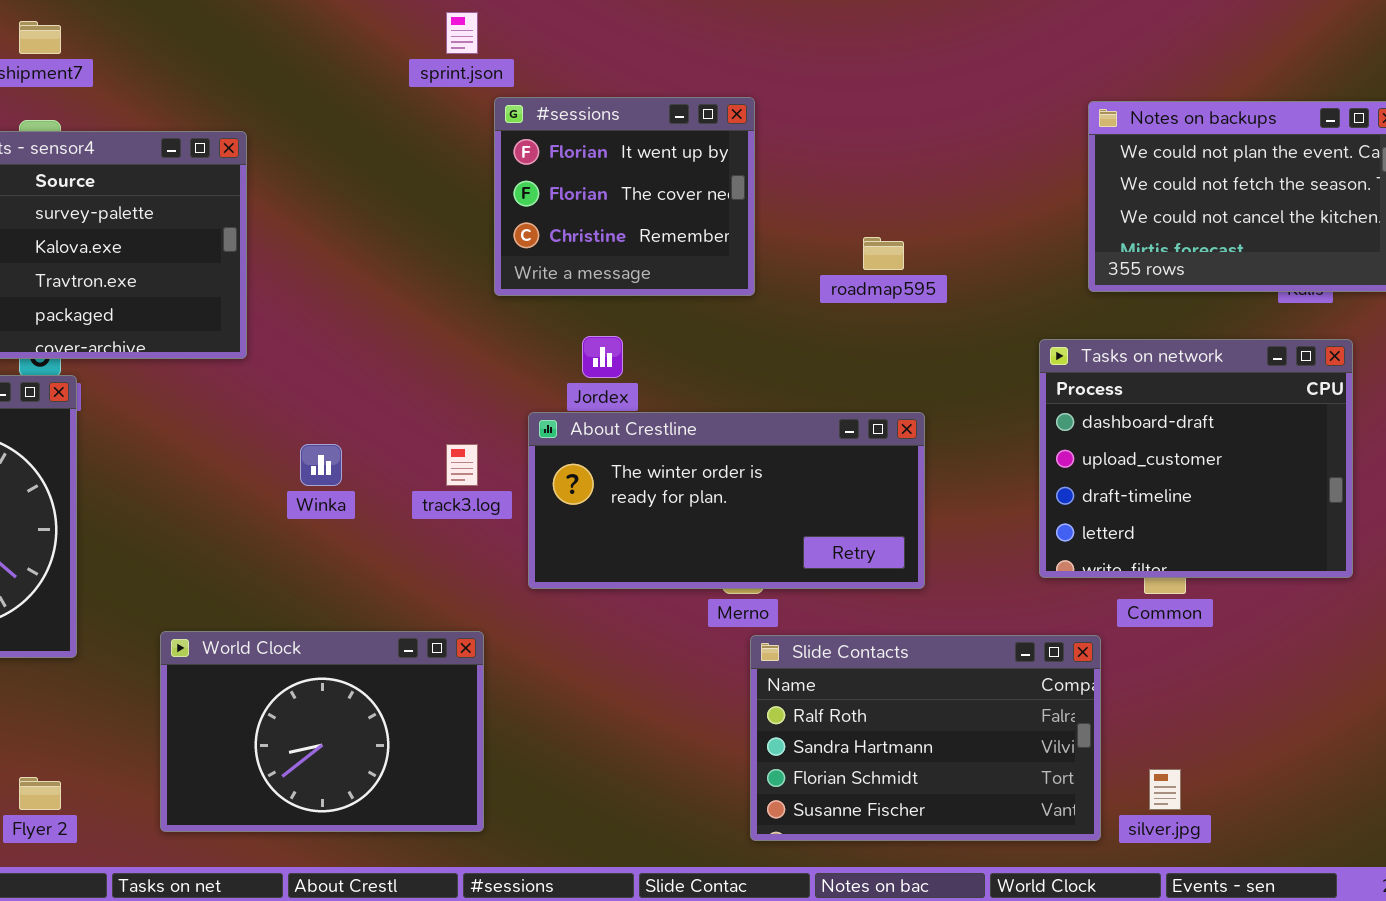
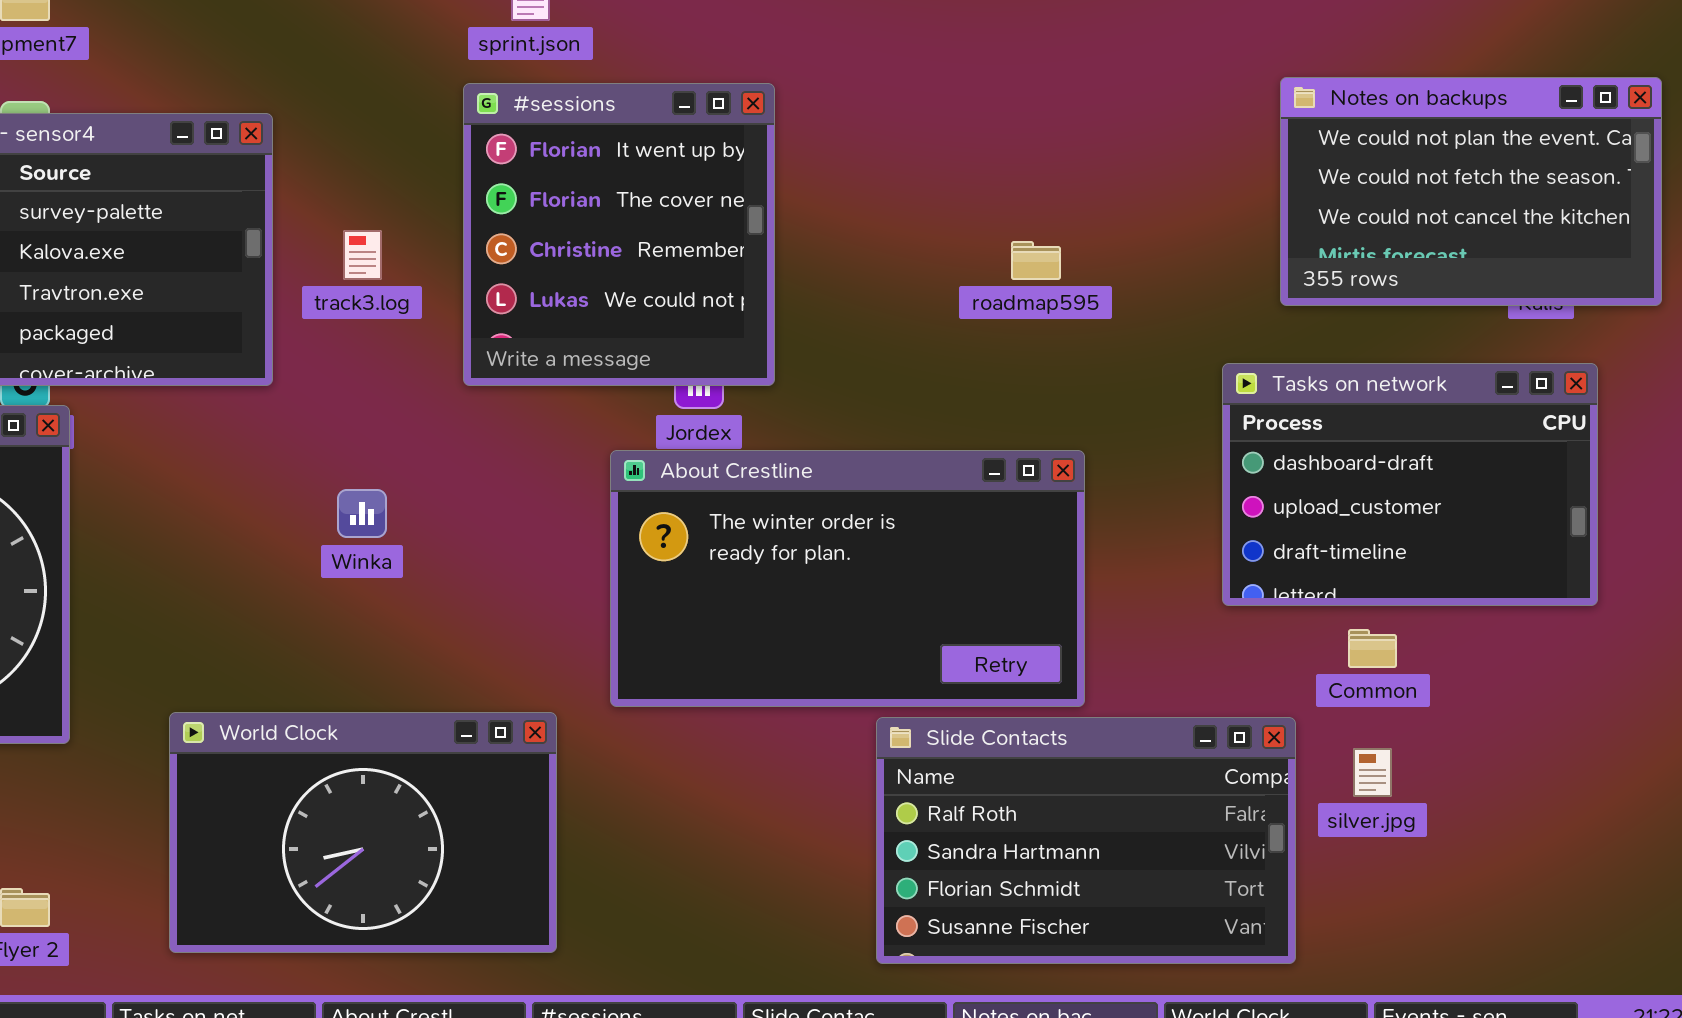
#sessions: [494,97,755,296] -> [463,83,775,386], moved, resized
Tasks on network: [1039,339,1353,578] -> [1222,363,1598,606], resized
About Crestline: [528,412,925,589] -> [610,450,1085,707], resized
track3.log: [446,444,478,486] -> [343,230,382,280], moved
silver.jpg: [1149,769,1181,810] -> [1353,748,1392,797], moved

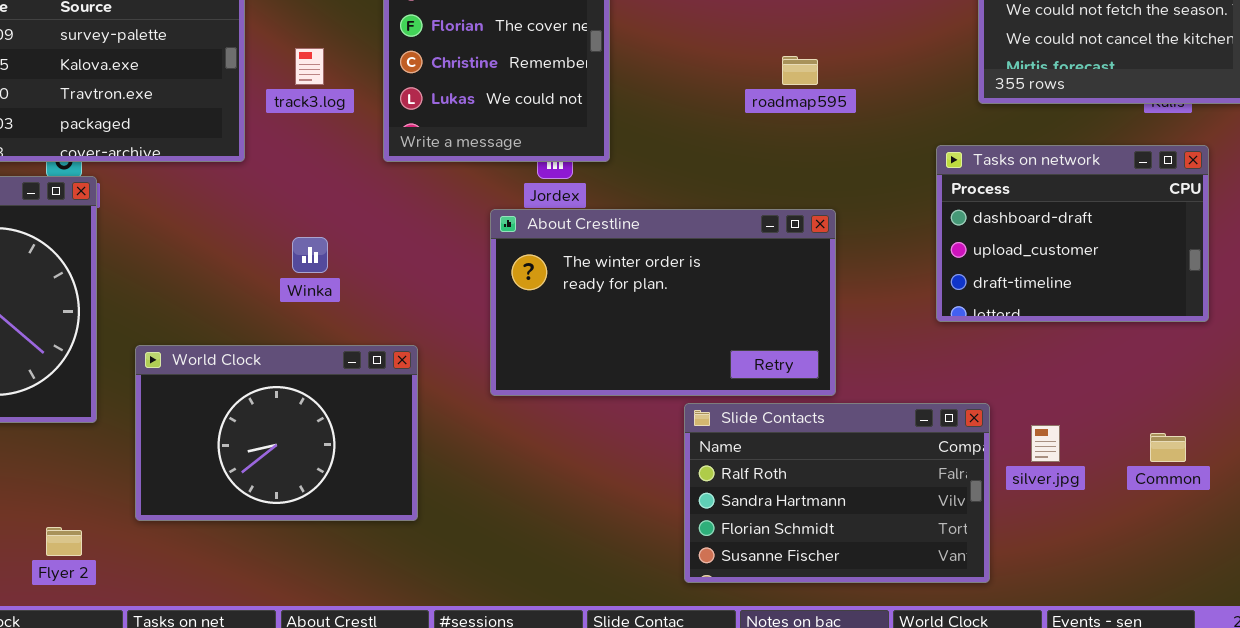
Common: [1348,629,1397,668] -> [1150,433,1186,462], moved
World Clock: [169,712,557,953] -> [135,345,418,521], moved

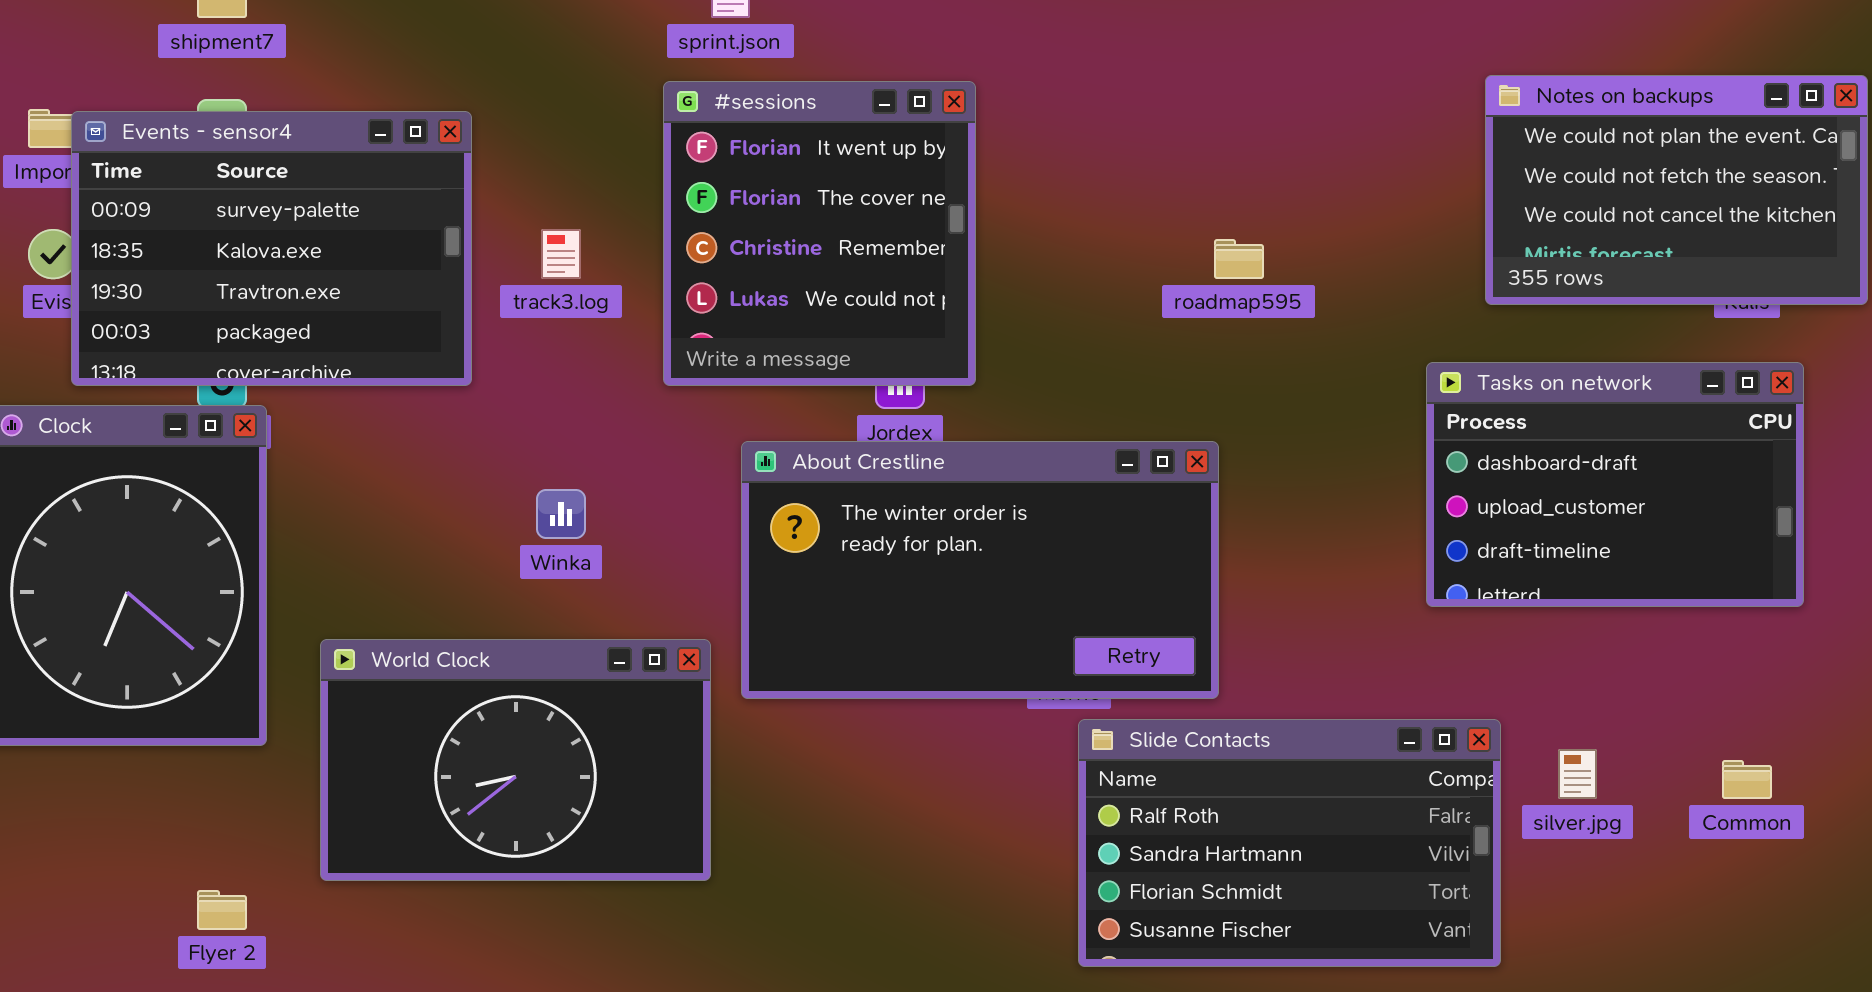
About Crestline: [490,209,836,396] -> [741,441,1219,699], moved

